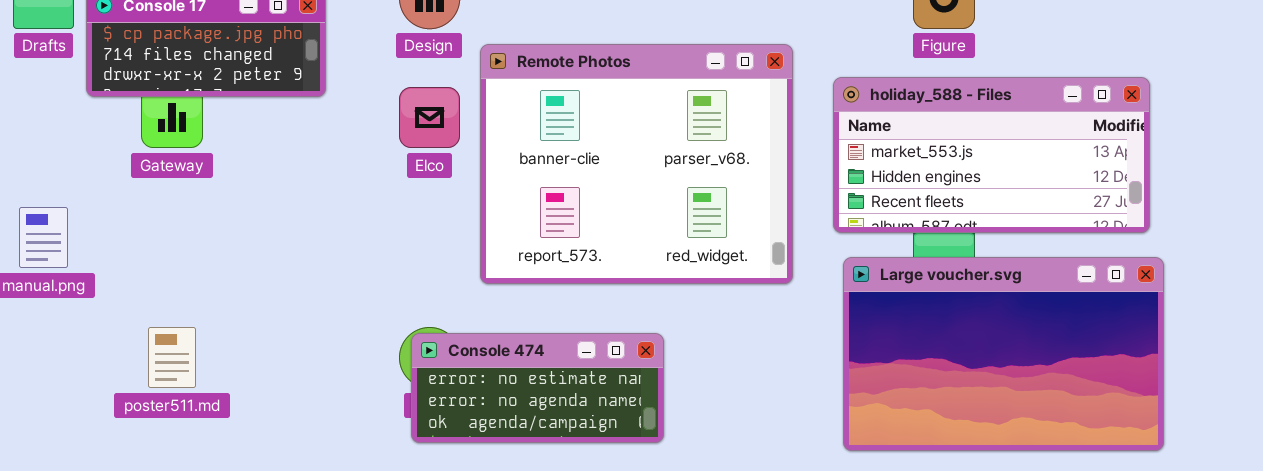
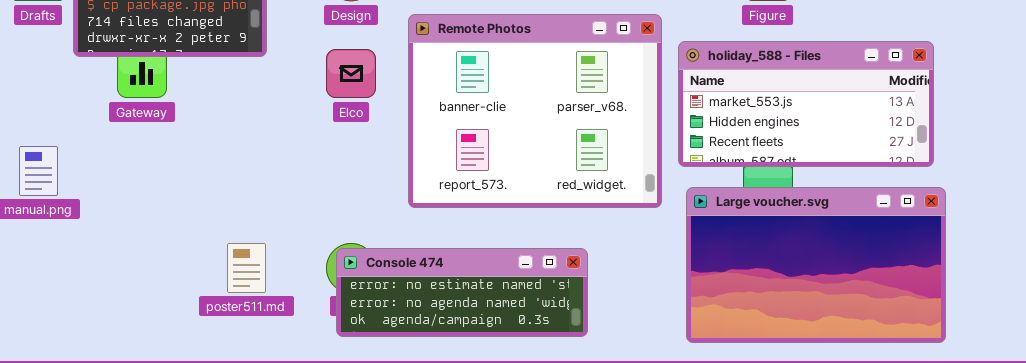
Remote Photos: [480,44,793,284] -> [408,14,662,208], moved
poster511.md: [148,327,196,388] -> [227,243,266,293], moved
Console 474: [411,333,664,443] -> [336,248,588,337], resized

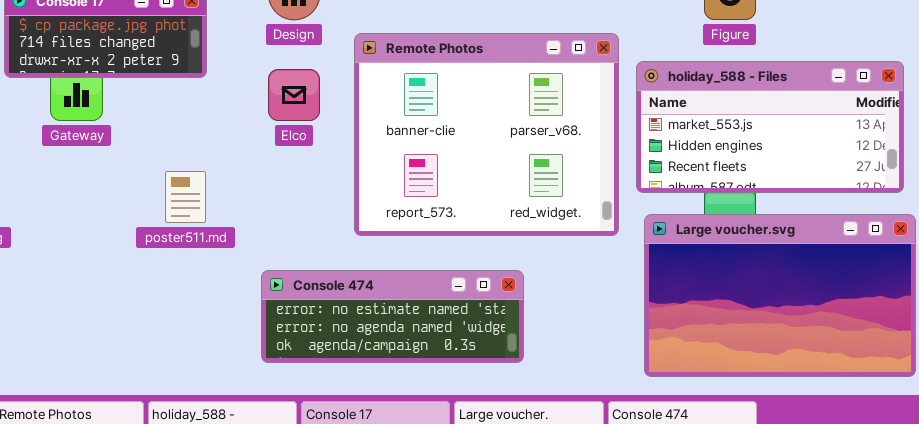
poster511.md: [227,243,266,293] -> [165,171,206,223], moved
Console 474: [336,248,588,337] -> [261,270,524,363], moved

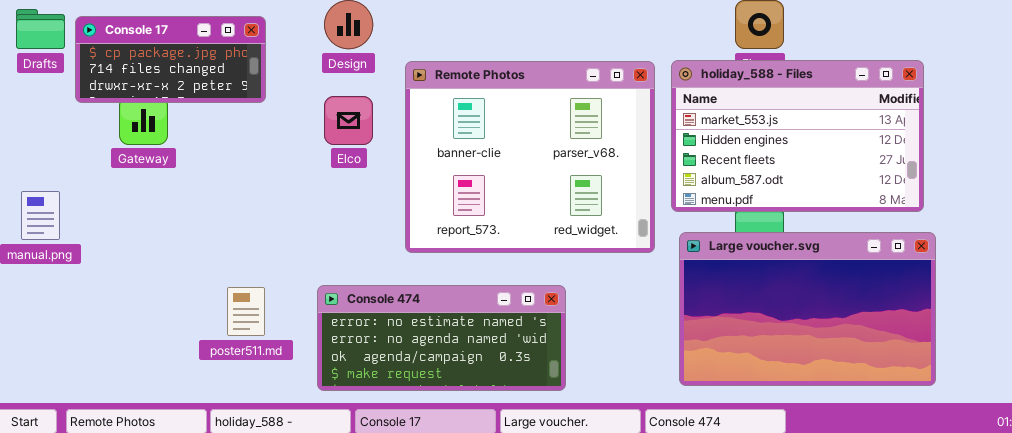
holiday_588 - Files: [636,61,904,193] -> [671,60,924,212], resized
poster511.md: [165,171,206,223] -> [227,287,265,336], moved
Console 474: [261,270,524,363] -> [317,285,566,391], resized

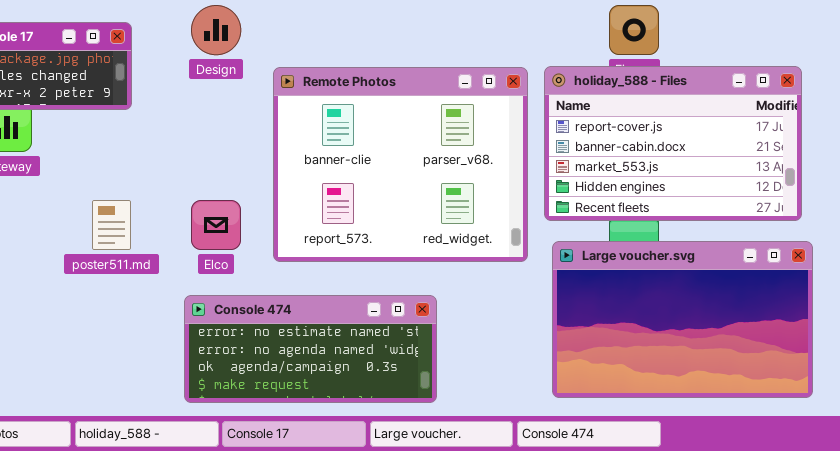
holiday_588 - Files: [671,60,924,212] -> [544,66,802,221], scrolled up 2 rows
Elco: [324,96,373,145] -> [191,200,241,250], moved
poster511.md: [227,287,265,336] -> [92,200,131,250], moved

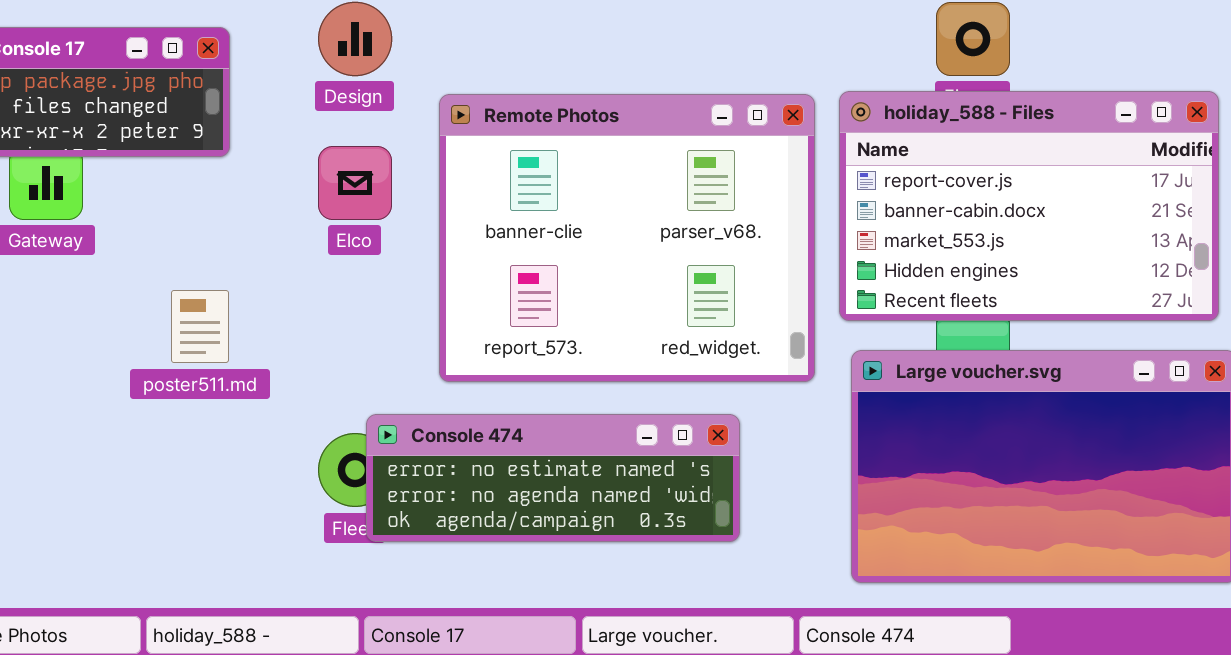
Elco: [191,200,241,250] -> [318,146,392,220], moved
Console 474: [184,295,437,403] -> [366,414,740,542], moved, resized

